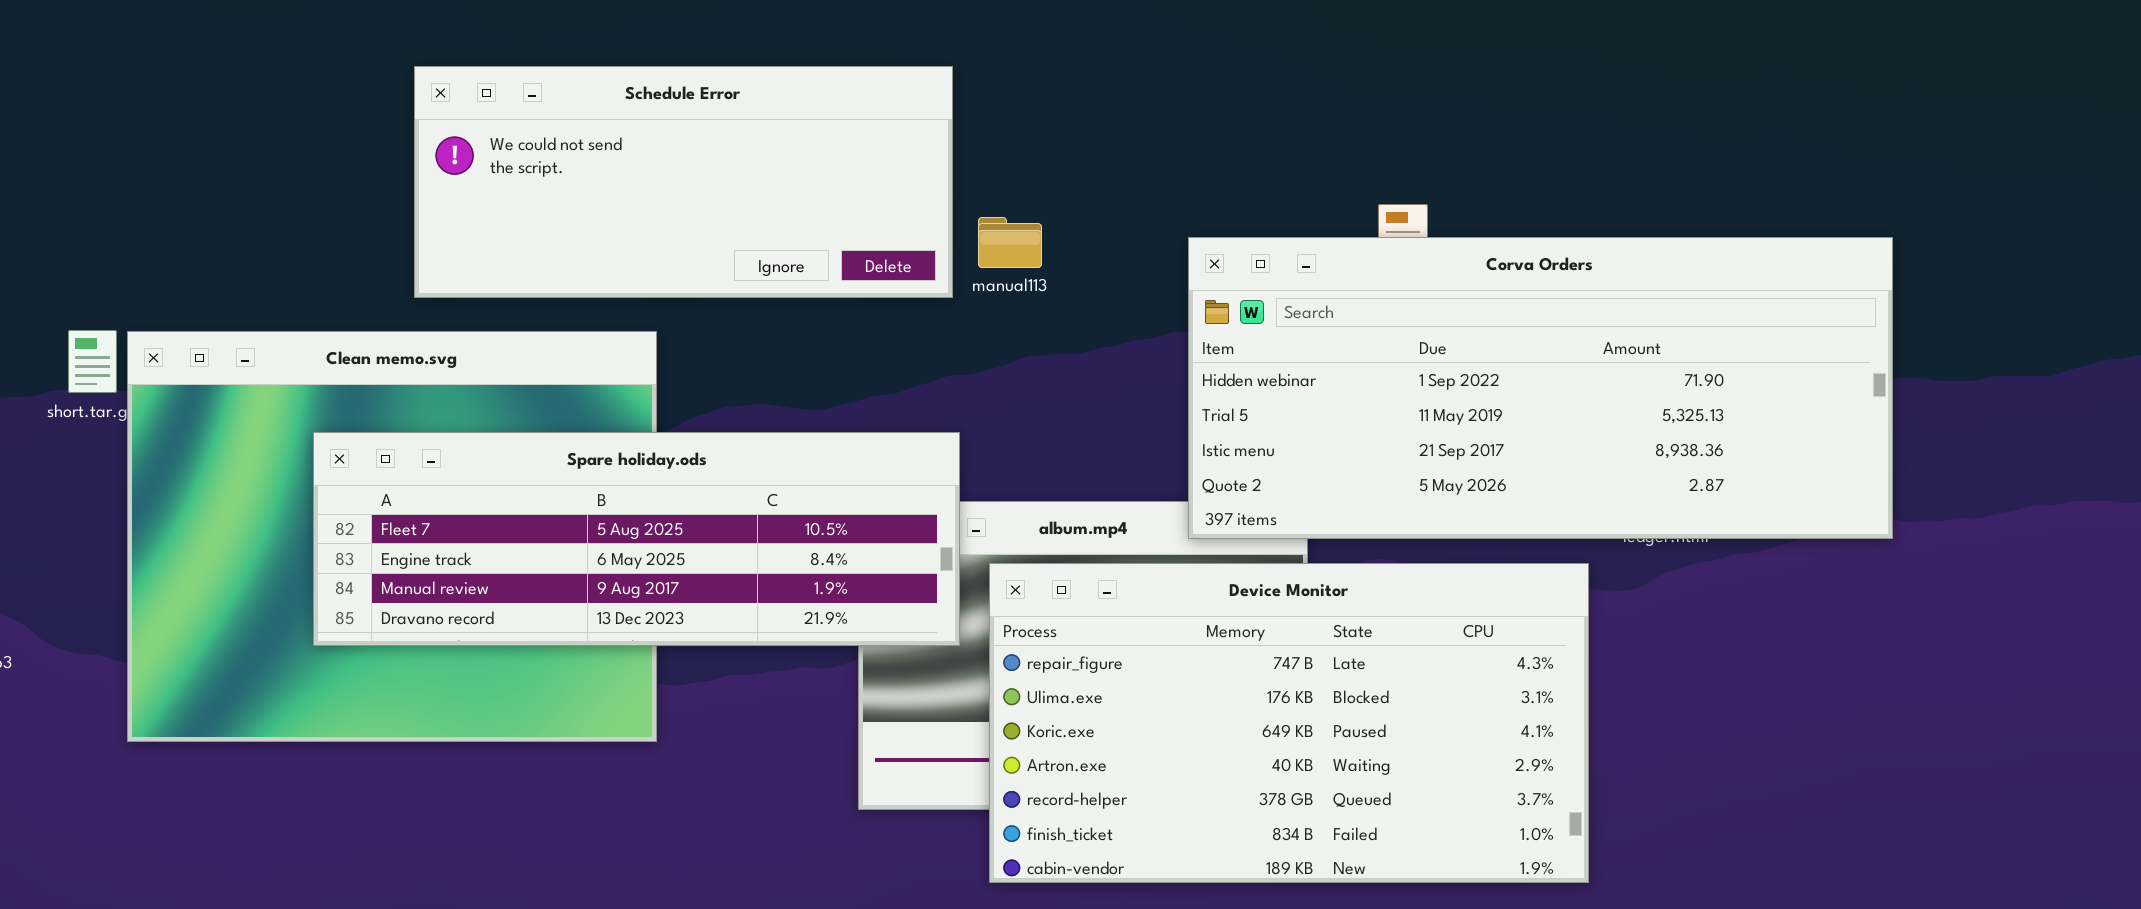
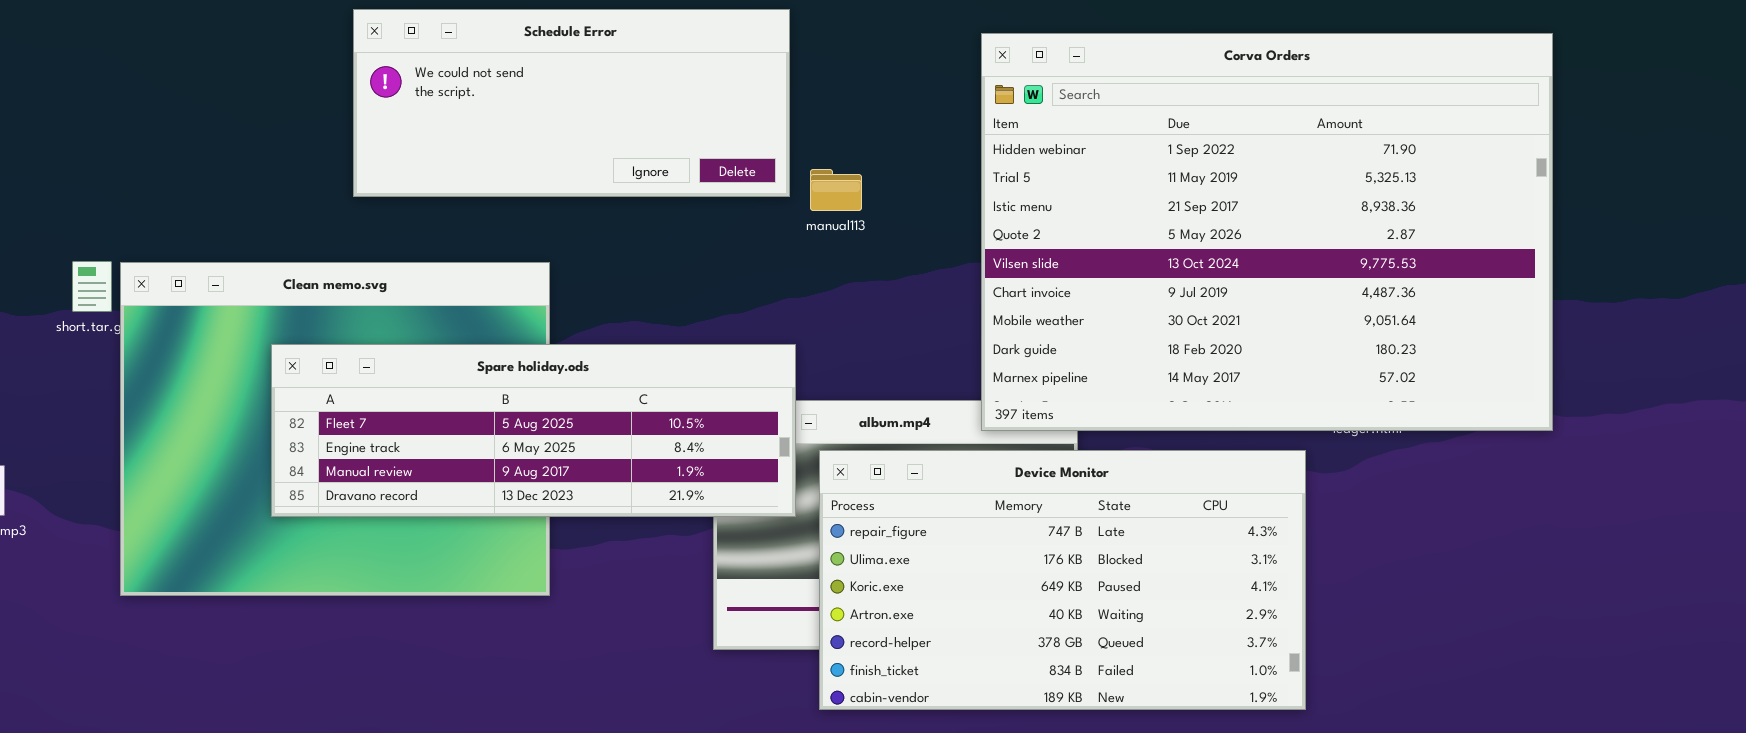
Schedule Error: [414,66,953,298] -> [353,9,790,197], moved
Corva Orders: [1188,237,1893,539] -> [981,33,1553,431], resized

